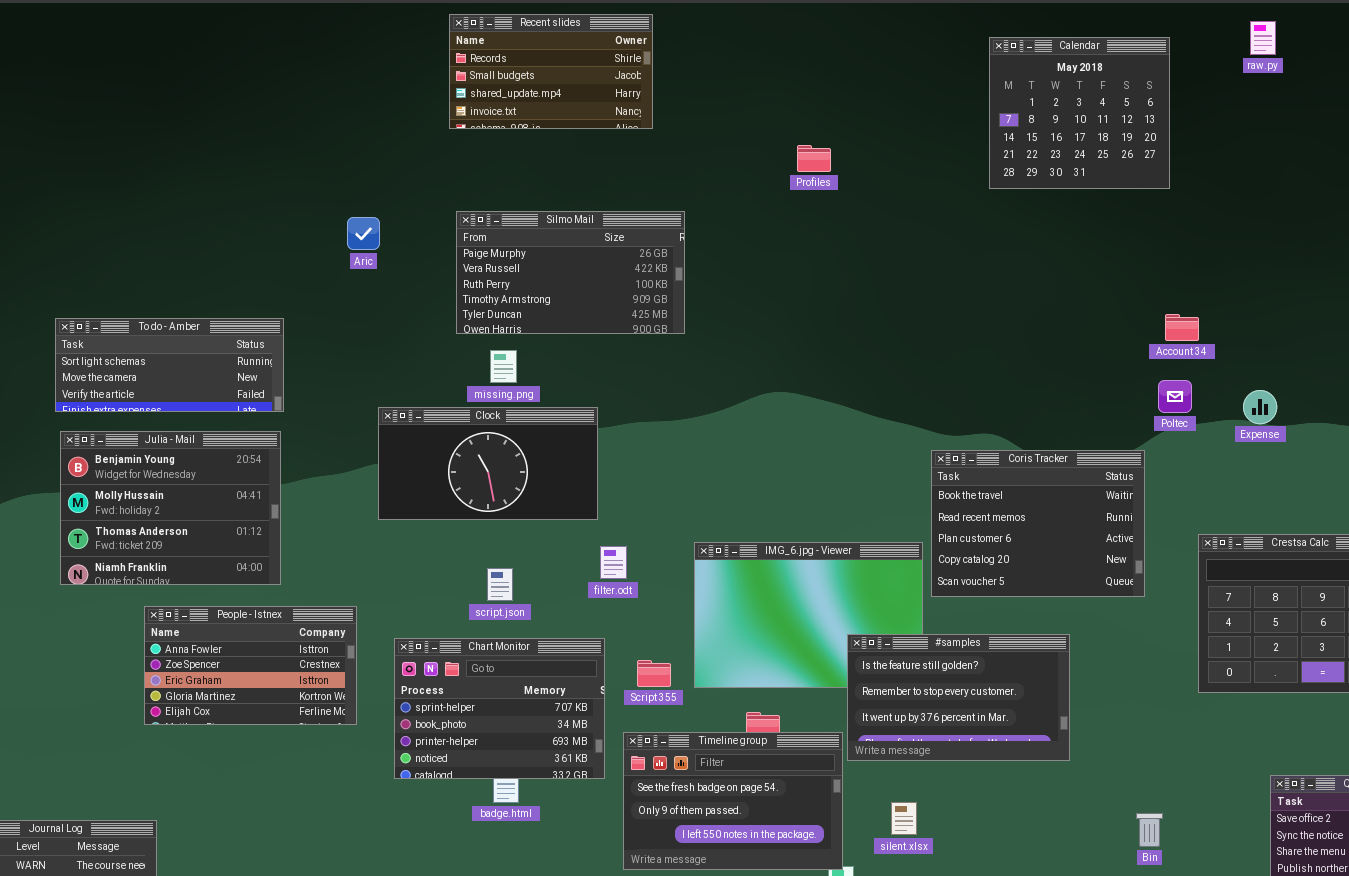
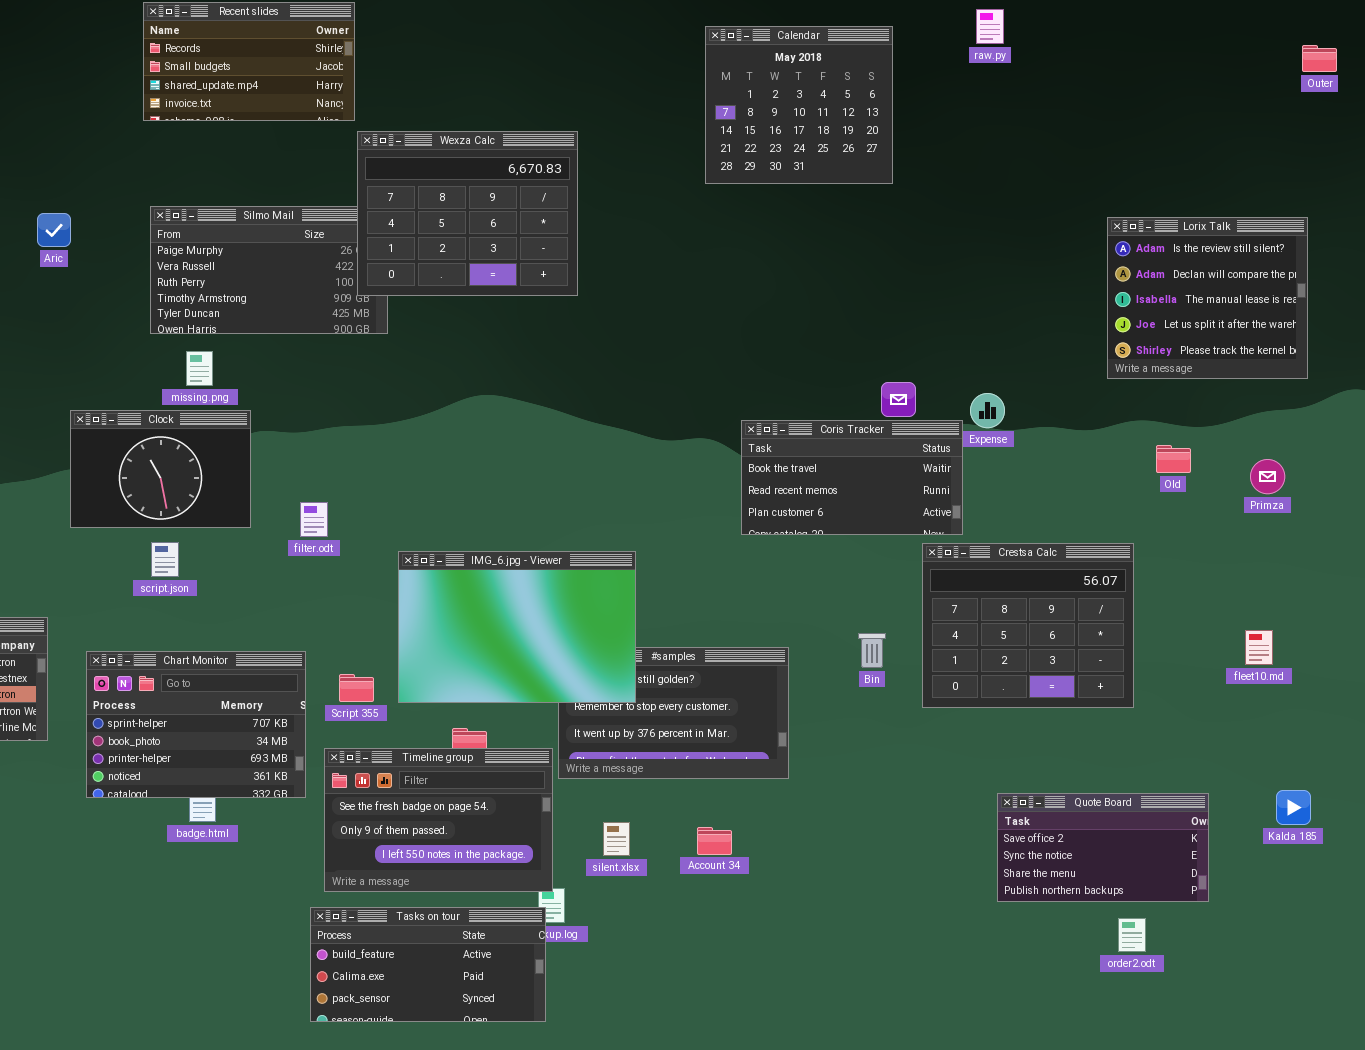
Wexza Calc: none -> [357,131,578,296], opened
Account 34: [1165,314,1199,341] -> [697,827,732,855], moved
Clock: [378,407,598,520] -> [70,410,251,528], resized
Coris Tracker: [931,450,1145,597] -> [741,420,963,535], moved, resized
IMG_6.jpg - Viewer: [694,542,923,688] -> [398,551,636,703], raised
filter.odt: [600,546,627,579] -> [300,502,328,537], moved
script.json: [487,568,513,601] -> [151,542,179,577], moved
Bin: [1136,813,1163,847] -> [858,633,886,668], moved

